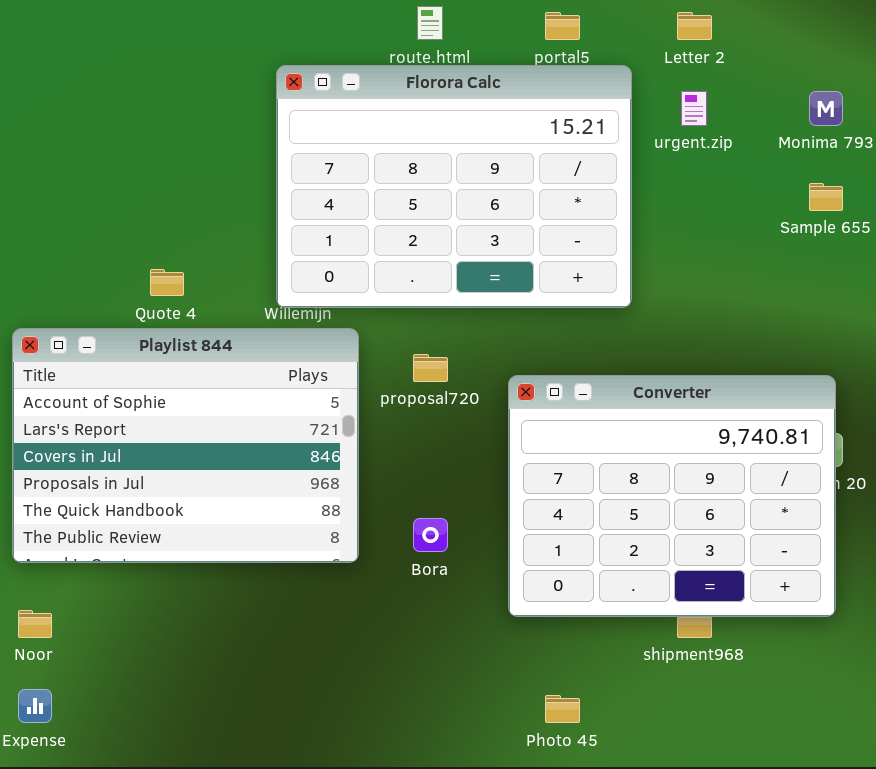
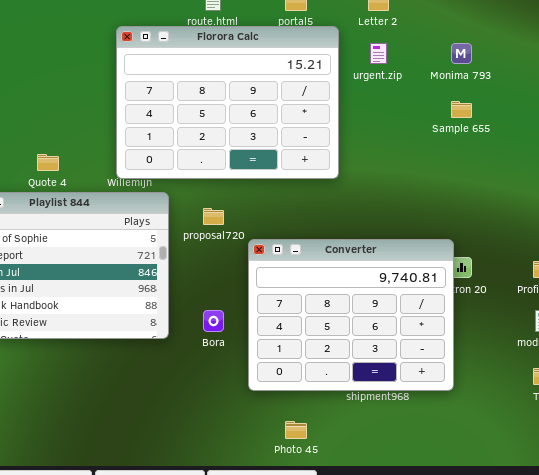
Converter: [508,375,836,617] -> [248,239,454,391], moved

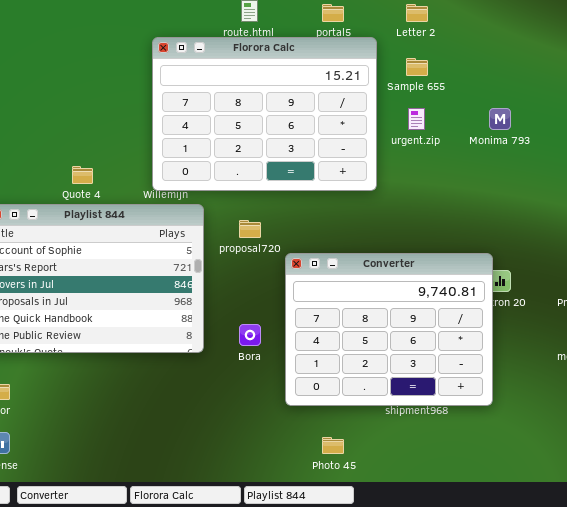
urgent.zip: [370,43,387,64] -> [408,108,425,130], moved
Monima 793: [451,43,472,64] -> [489,108,511,130], moved
Sample 655: [451,101,472,118] -> [406,58,428,76], moved

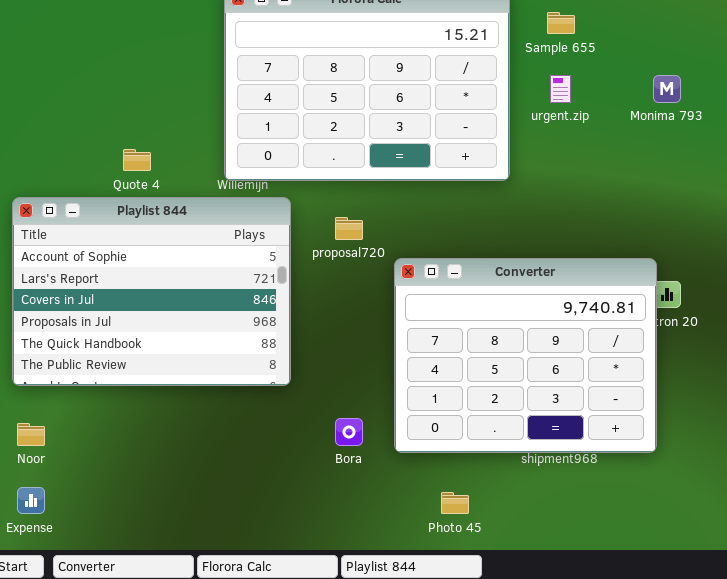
Bora: [239,324,261,346] -> [335,418,363,446], moved

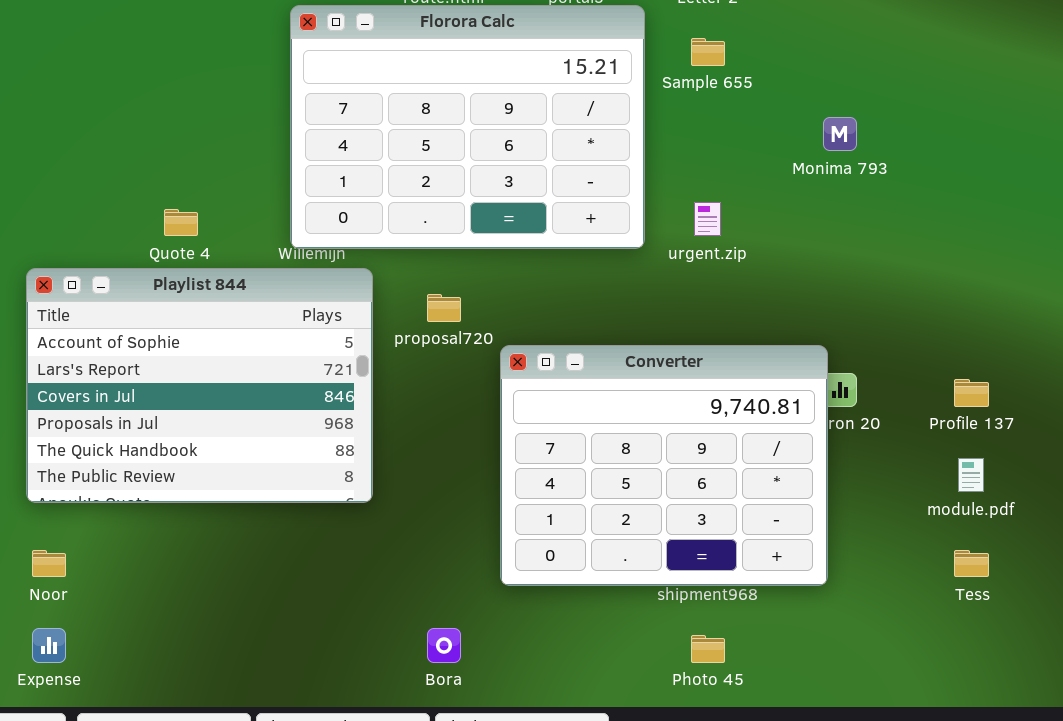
urgent.zip: [550,75,571,103] -> [694,202,721,236], moved
Bora: [335,418,363,446] -> [427,628,461,663], moved
Photo 45: [441,492,469,514] -> [691,635,725,663], moved

